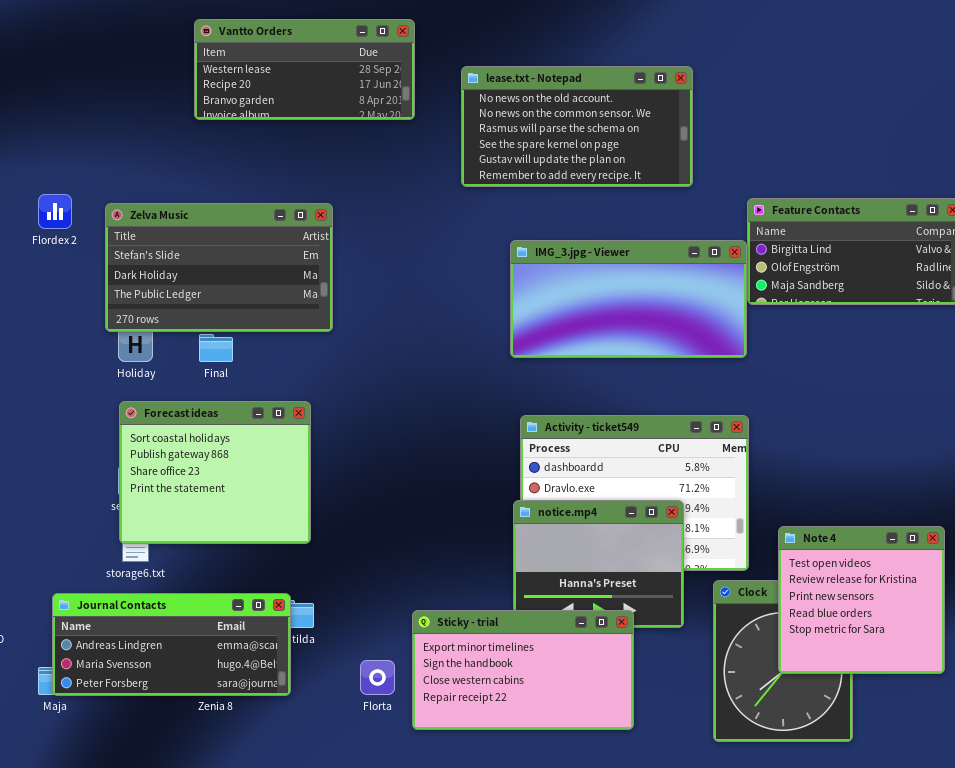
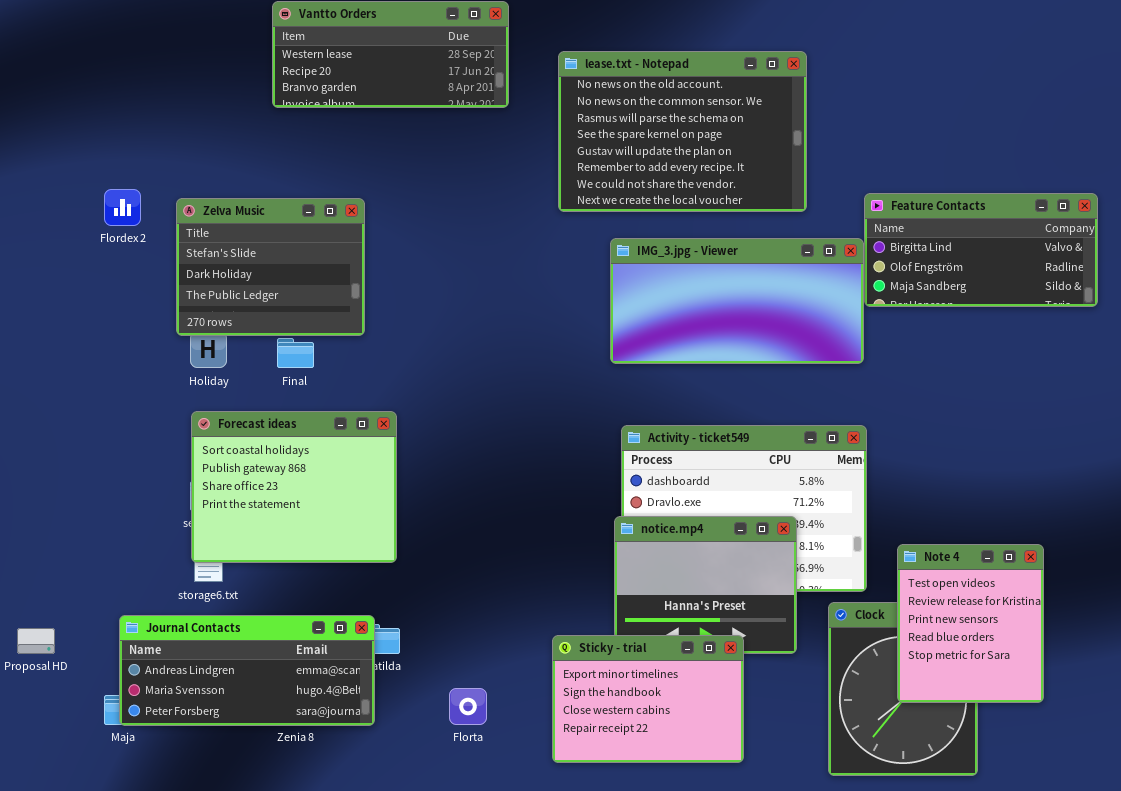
lease.txt - Notepad: [461,66,693,187] -> [558,51,807,212], resized
Zelva Music: [105,203,333,332] -> [176,198,365,336], resized
Note 4: [778,526,945,674] -> [897,544,1044,703], resized
Sticky - trial: [412,610,634,730] -> [552,635,744,763], resized

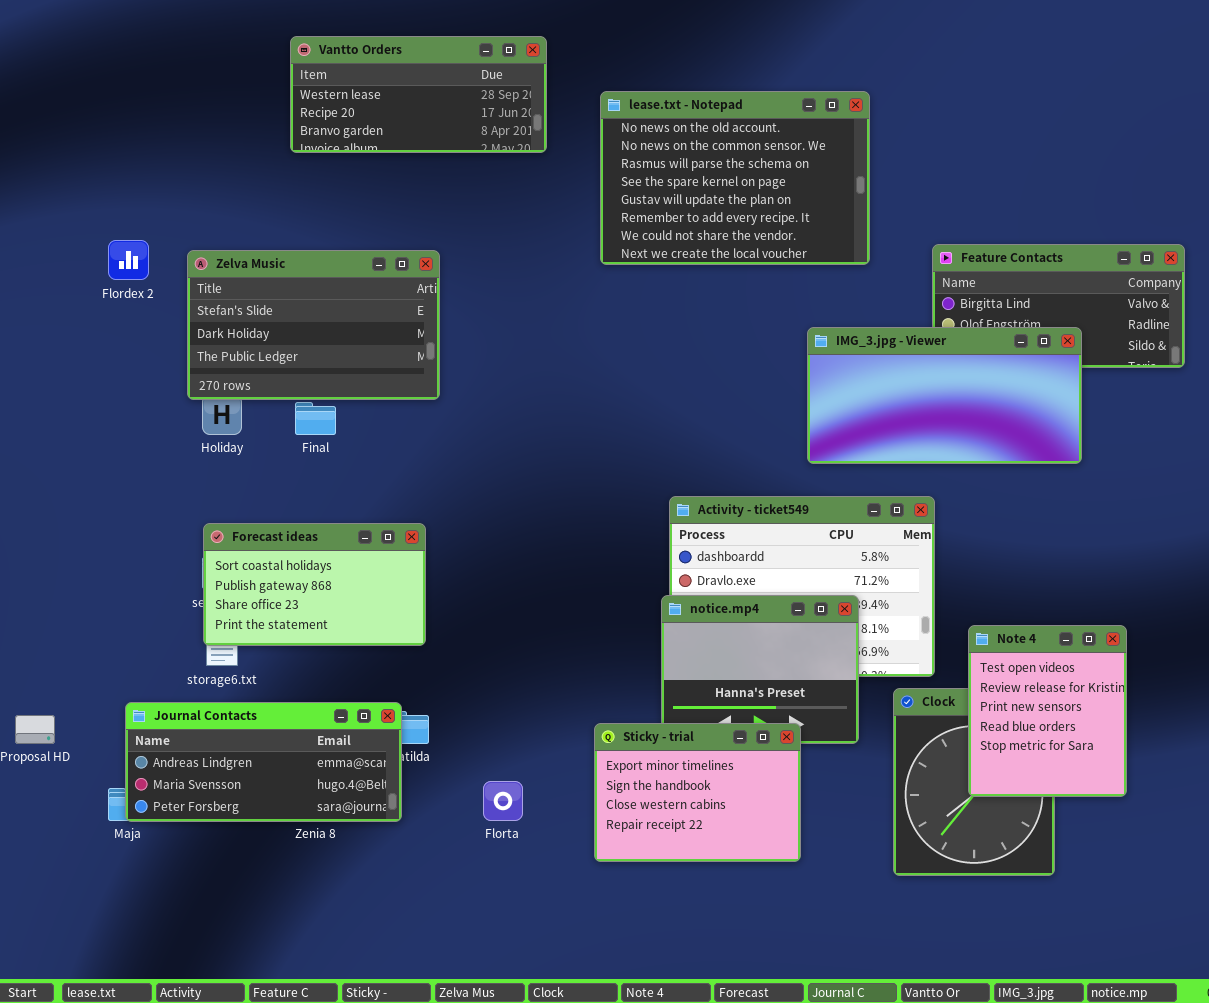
Zelva Music: [176,198,365,336] -> [187,250,440,400], resized
IMG_3.jpg - Viewer: [610,238,864,364] -> [807,327,1082,464], moved
Forecast ideas: [191,411,397,563] -> [203,523,426,646], resized

